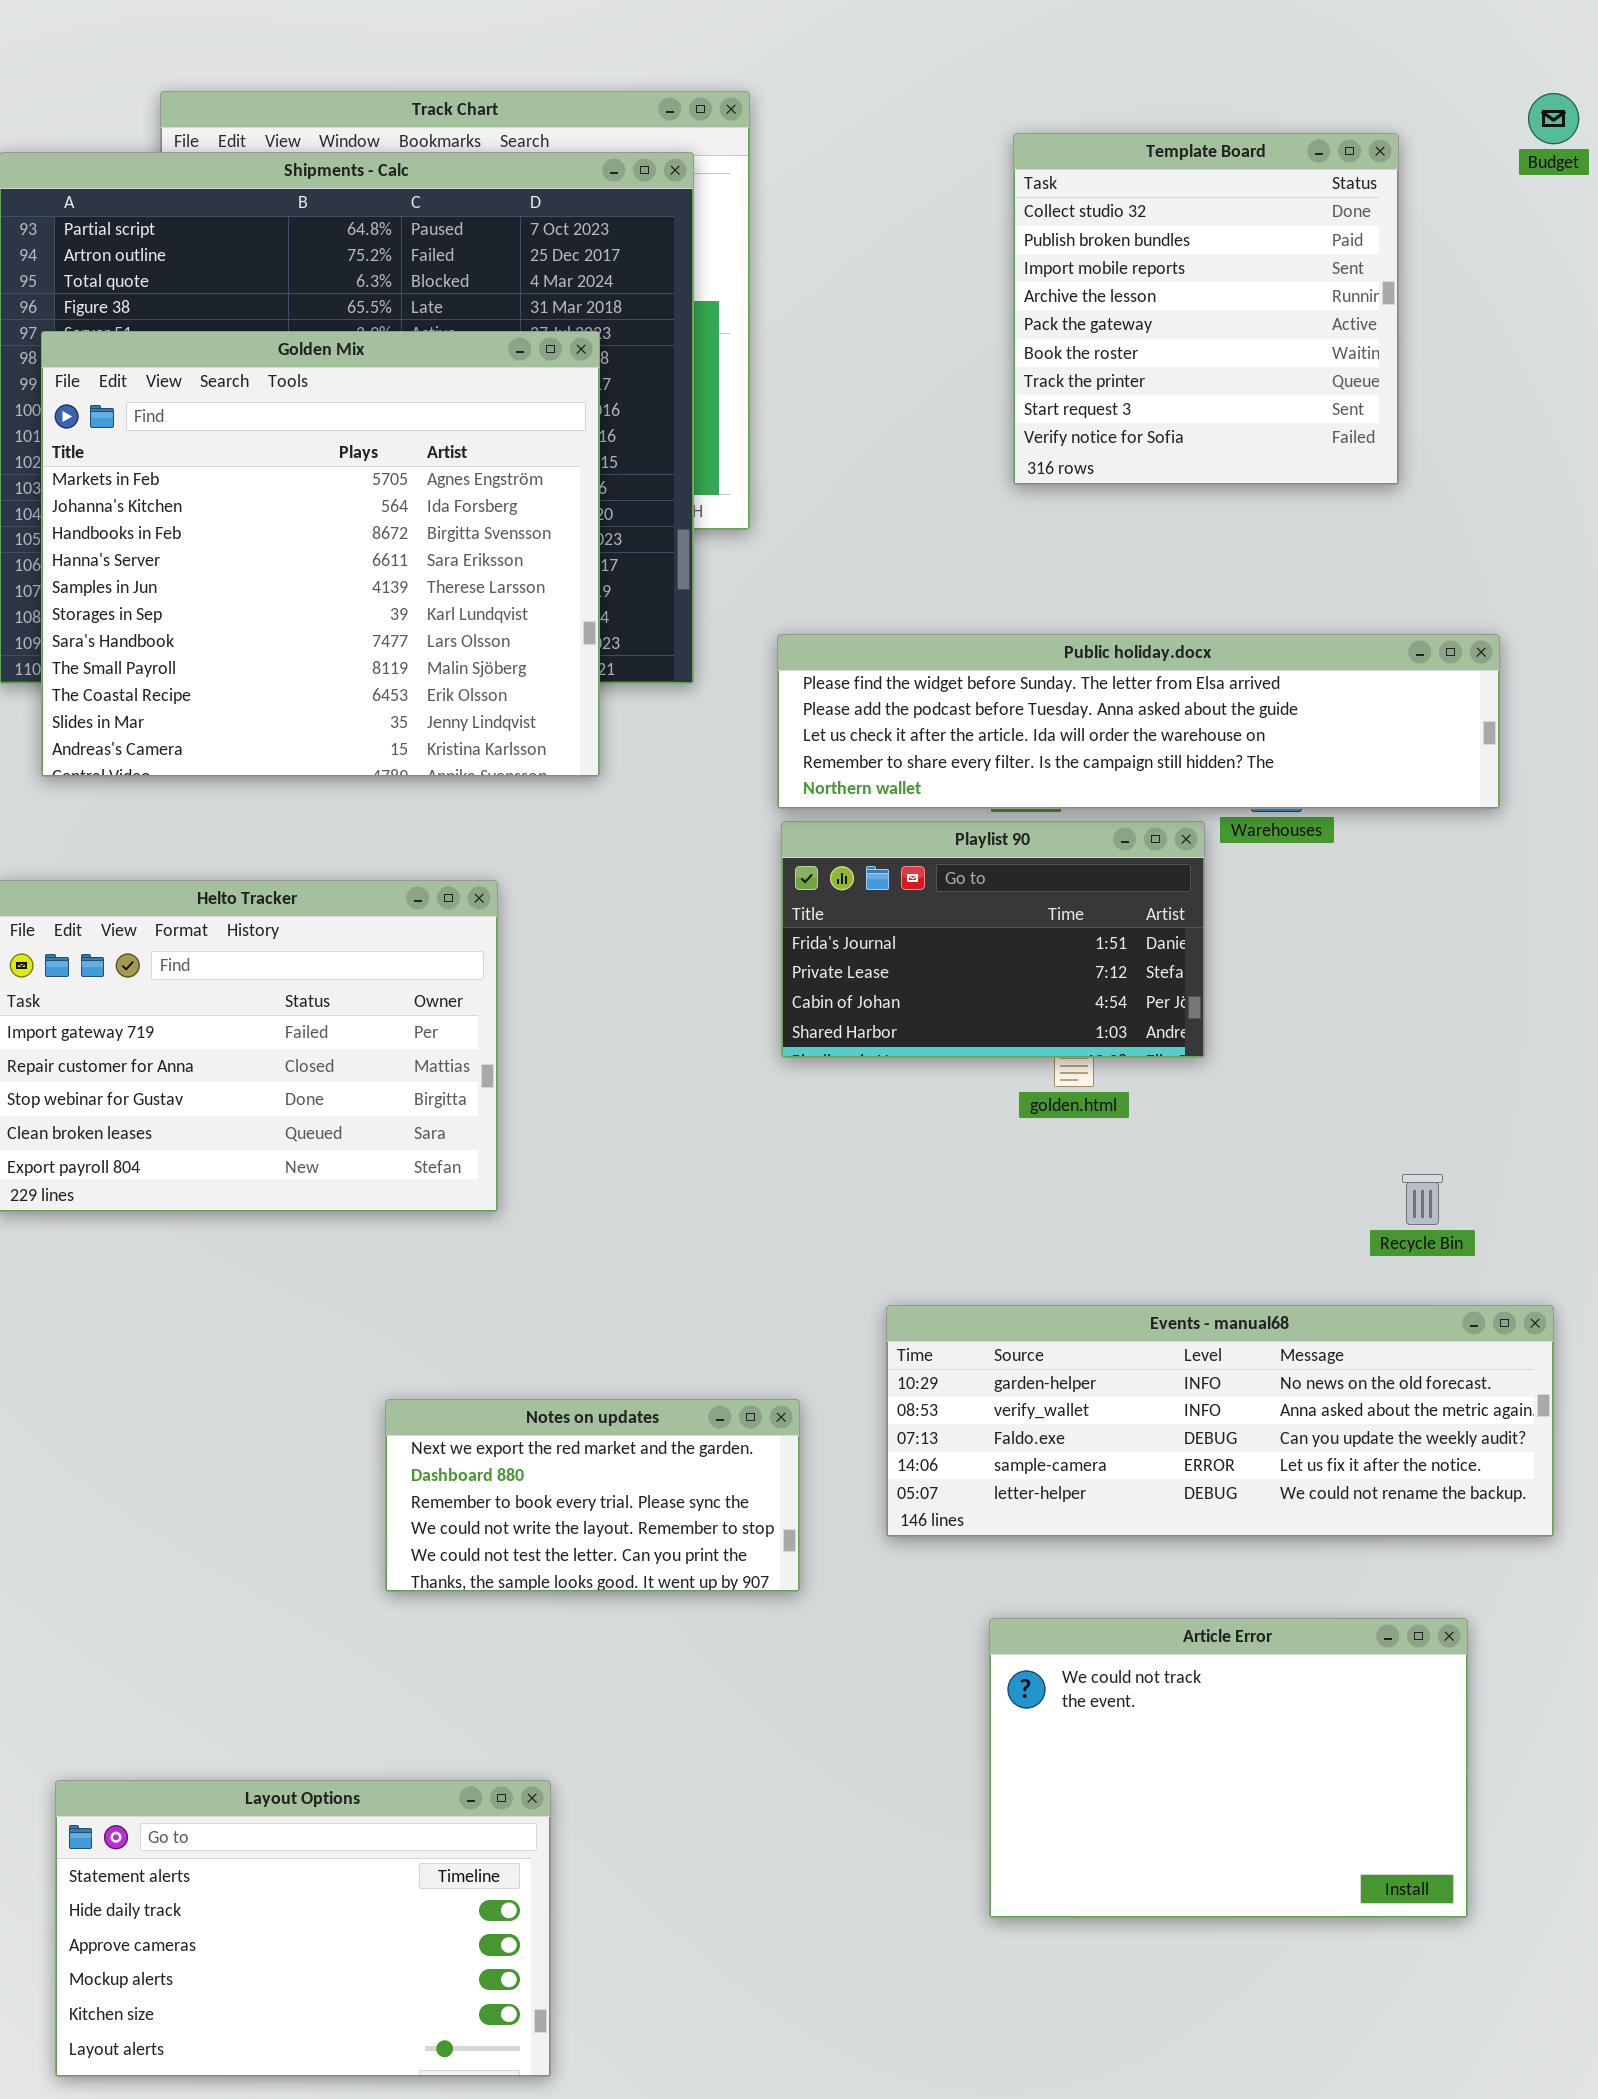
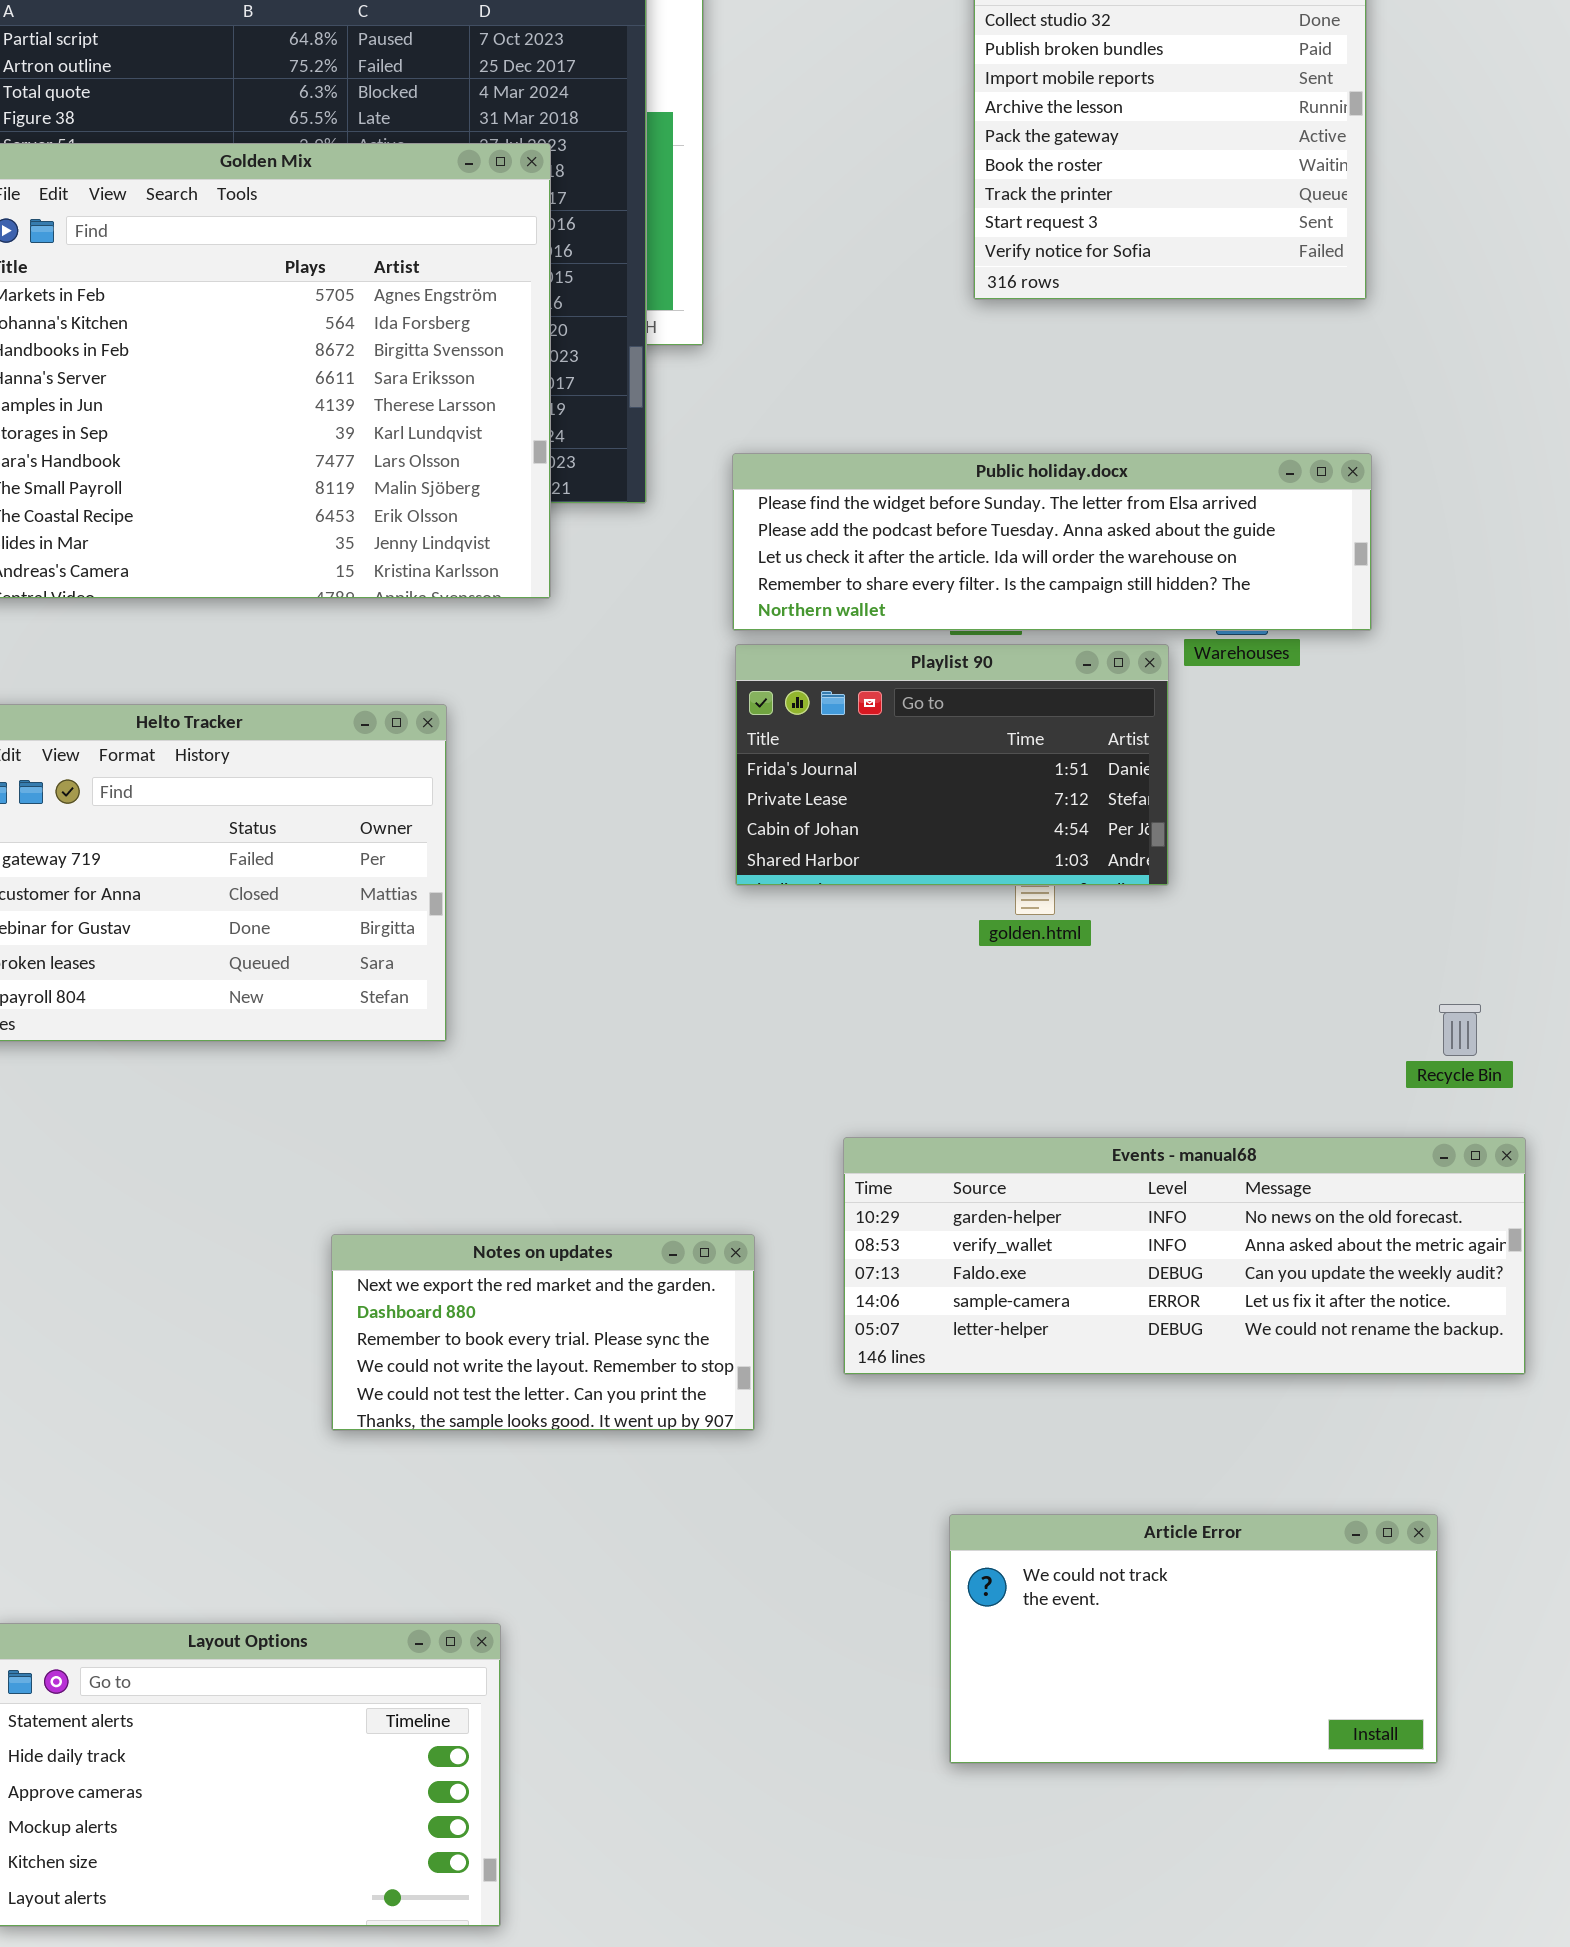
Public holiday.docx: [777,634,1500,809] -> [732,453,1372,631], resized
Recycle Bin: [1402,1174,1443,1225] -> [1439,1004,1481,1056], moved
Article Error: [989,1618,1468,1918] -> [949,1514,1438,1764], resized

